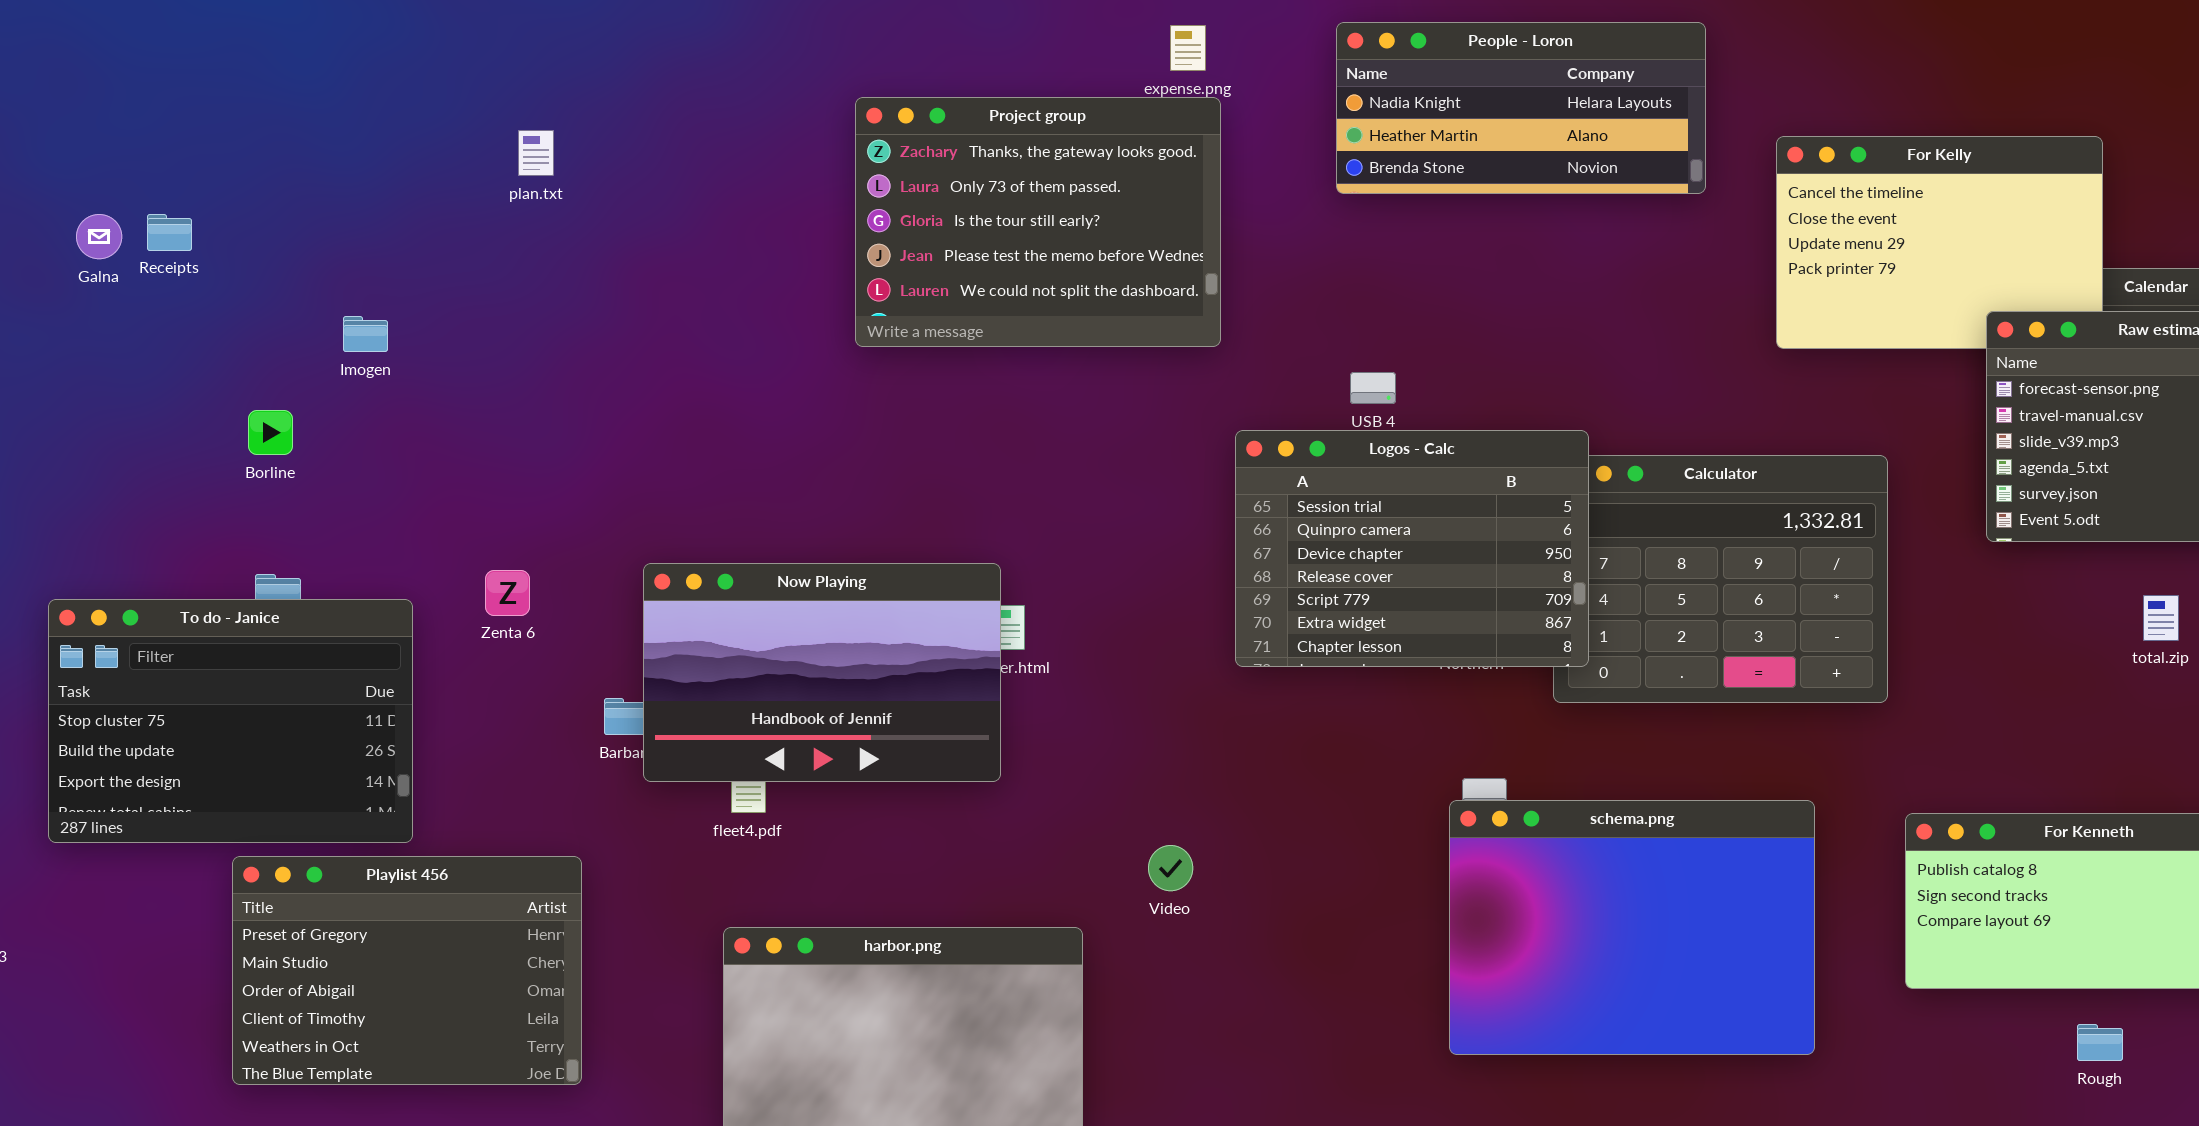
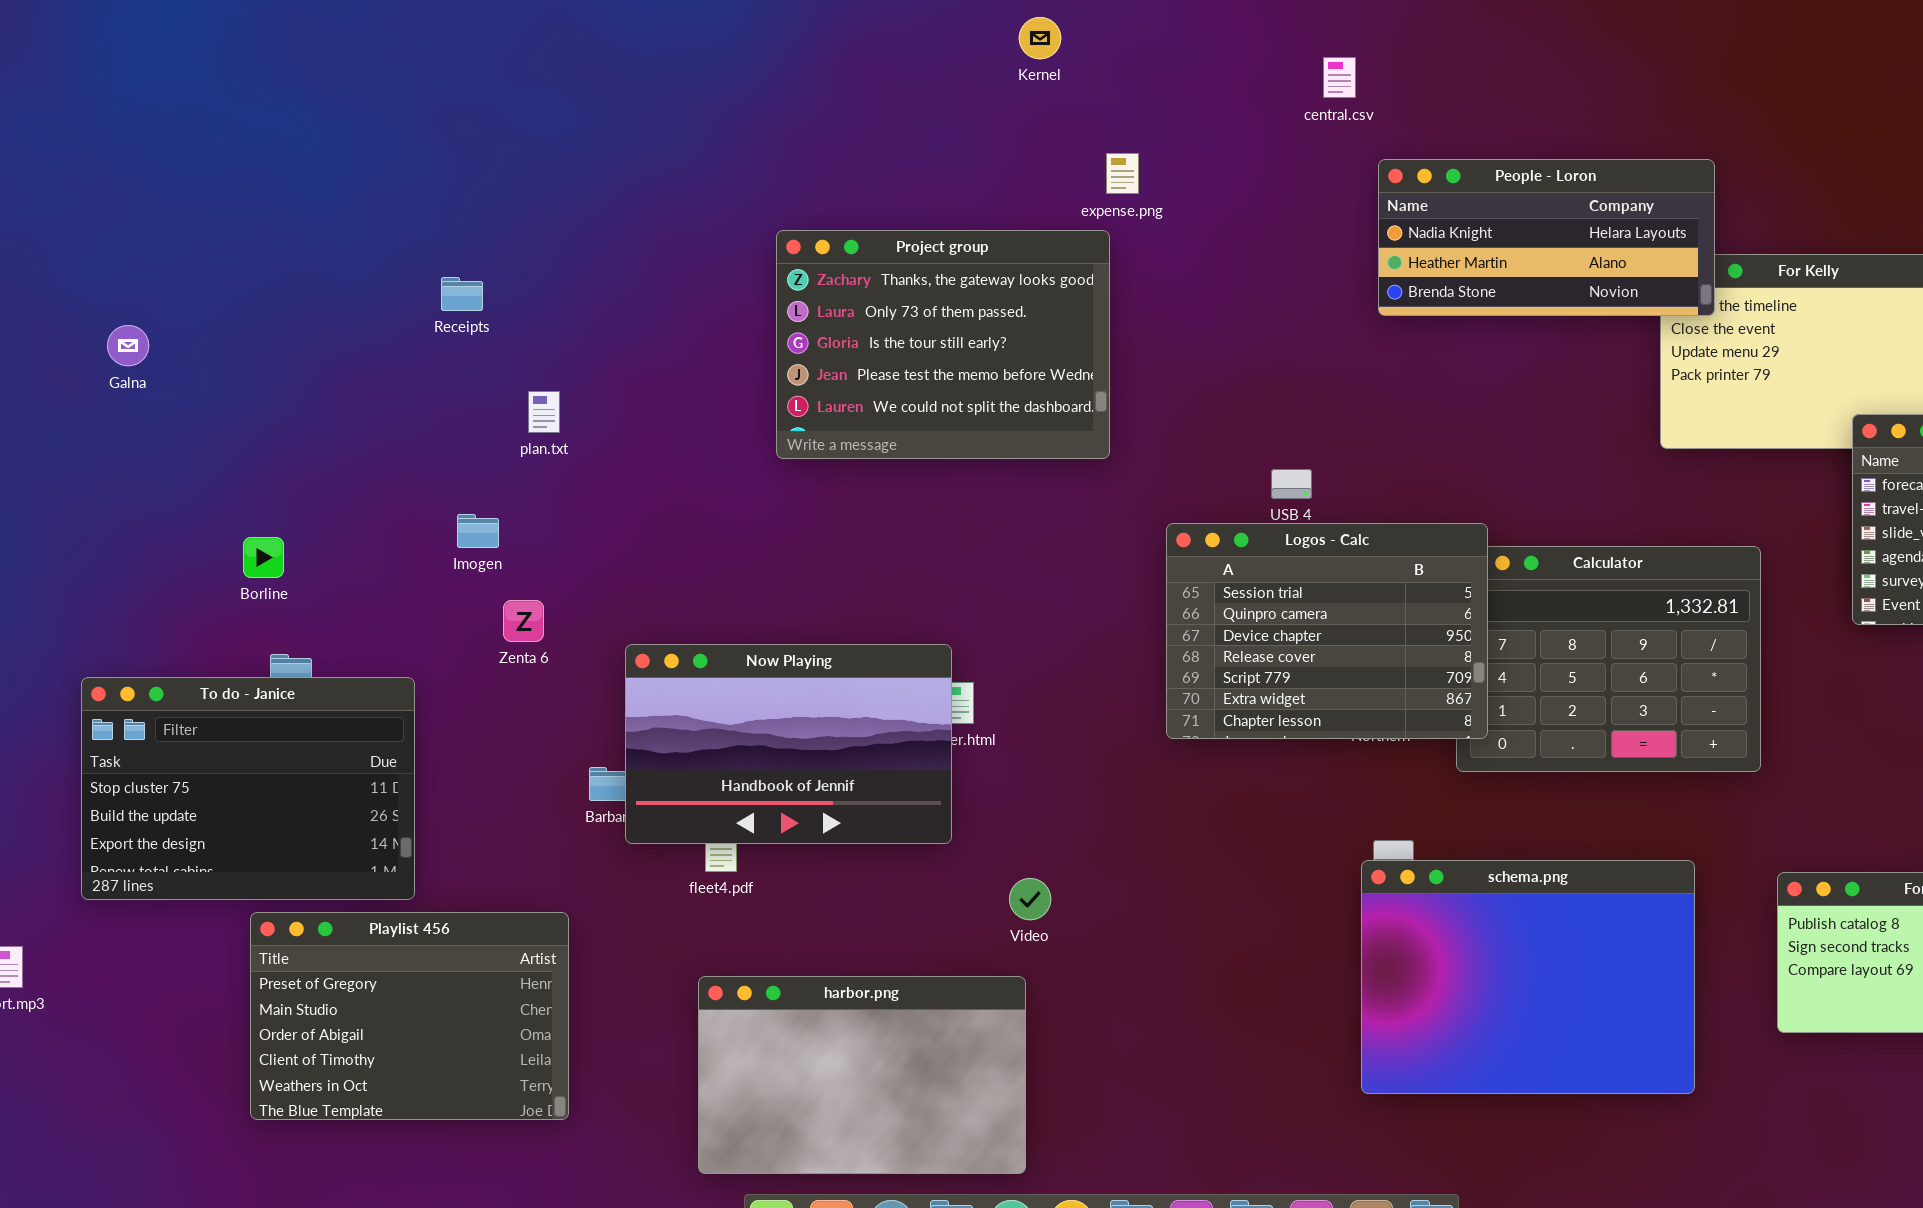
People - Loron: [1336,22,1706,194] -> [1378,159,1715,316], moved
Project group: [855,97,1221,347] -> [776,230,1110,459], moved
plan.txt: [518,130,554,176] -> [528,391,560,433], moved
Receipts: [147,214,192,251] -> [441,277,483,311], moved
Imogen: [343,316,388,352] -> [457,514,499,548], moved
Borline: [248,410,293,455] -> [243,537,284,578], moved
Zenta 6: [485,570,530,616] -> [503,600,544,642], moved
Video: [1148,845,1193,891] -> [1009,878,1051,920], moved

